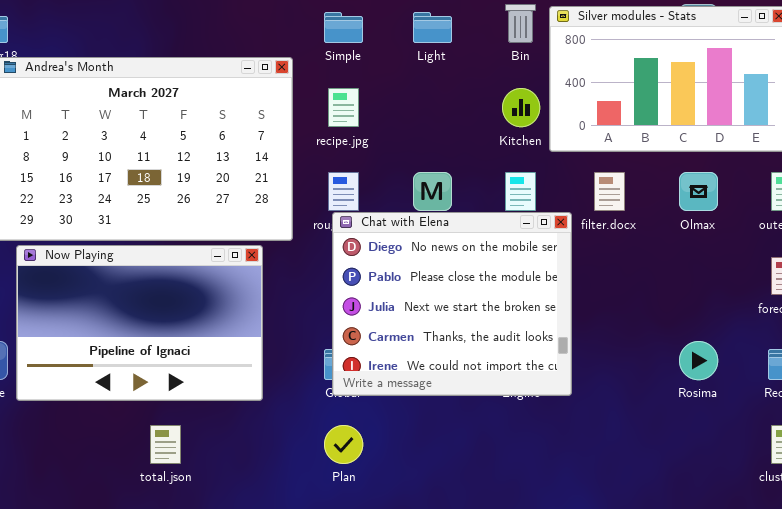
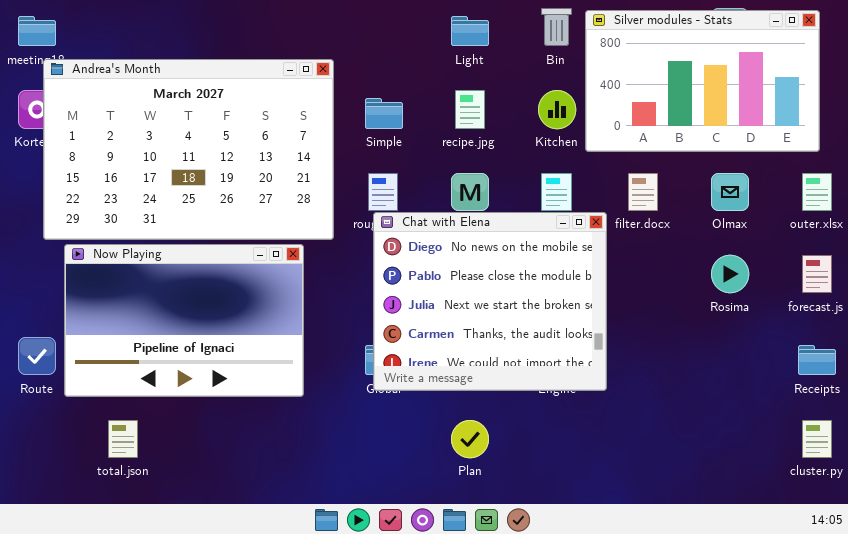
Simple: [324,12,363,43] -> [365,98,403,129], moved
recipe.jpg: [328,88,359,127] -> [455,90,485,129], moved
Rosima: [679,341,718,380] -> [711,255,749,293], moved
total.json: [150,425,181,464] -> [108,420,138,458], moved
Plan: [324,425,363,464] -> [451,420,489,458], moved

